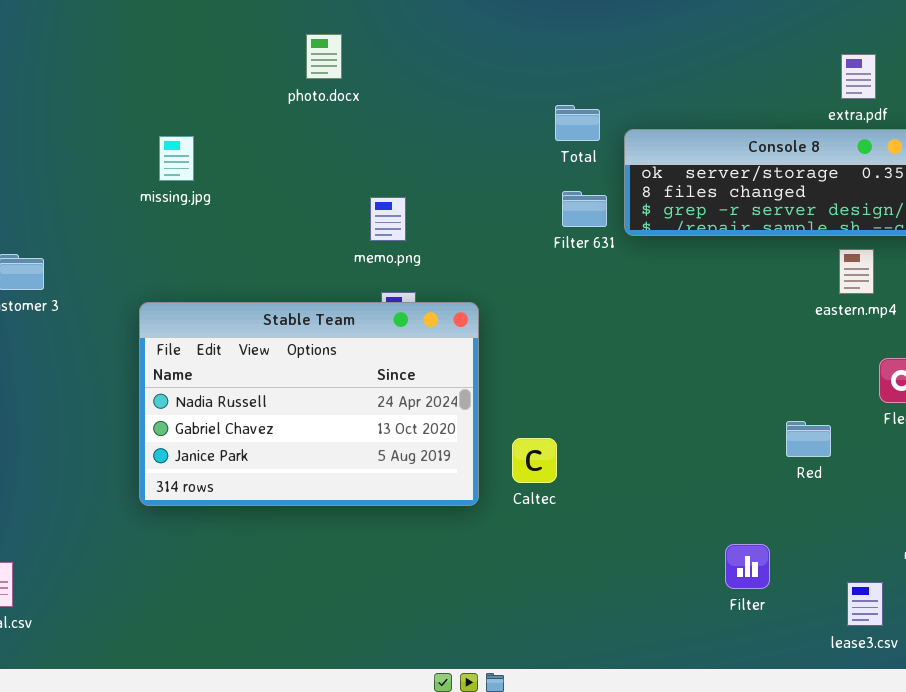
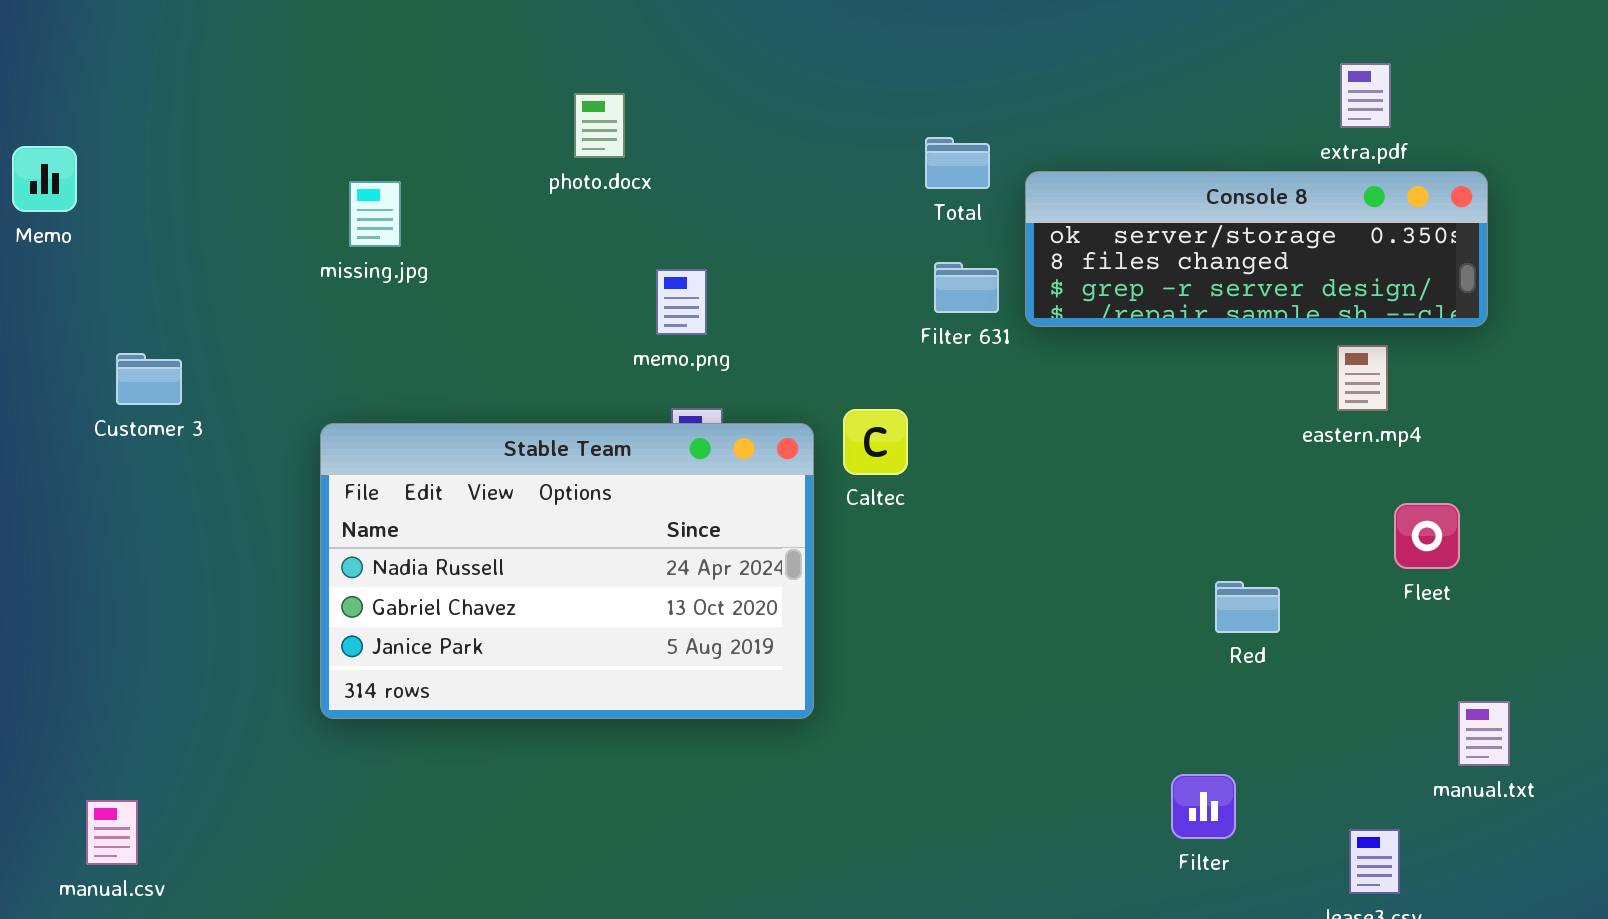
photo.docx: [306,34,342,79] -> [574,93,625,158], moved
Red: [786,421,831,457] -> [1215,581,1280,633], moved
Caltec: [512,438,557,483] -> [843,409,908,475], moved

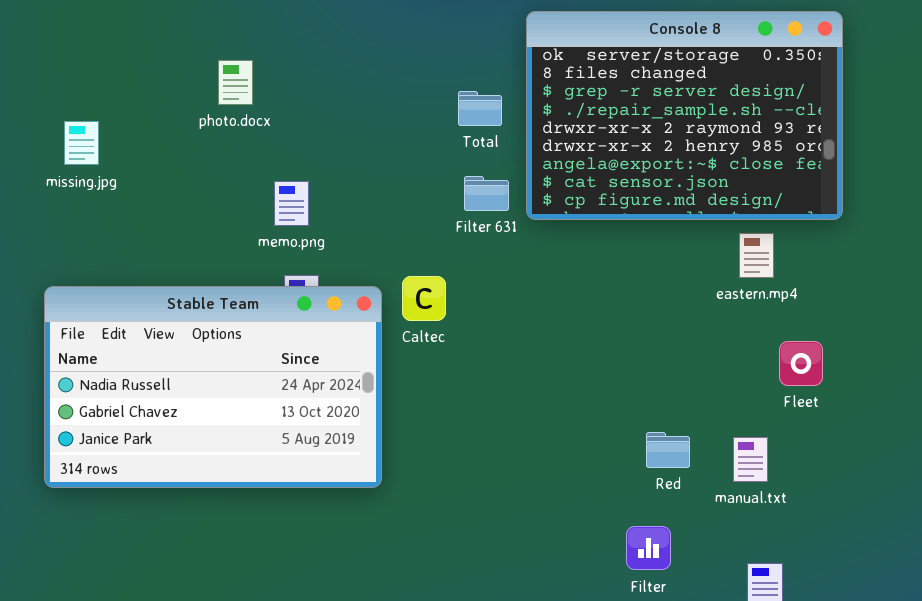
Console 8: [1025,171,1488,327] -> [526,11,843,220], resized
Red: [1215,581,1280,633] -> [646,432,690,468], moved
manual.txt: [1458,701,1510,766] -> [733,437,768,482], moved

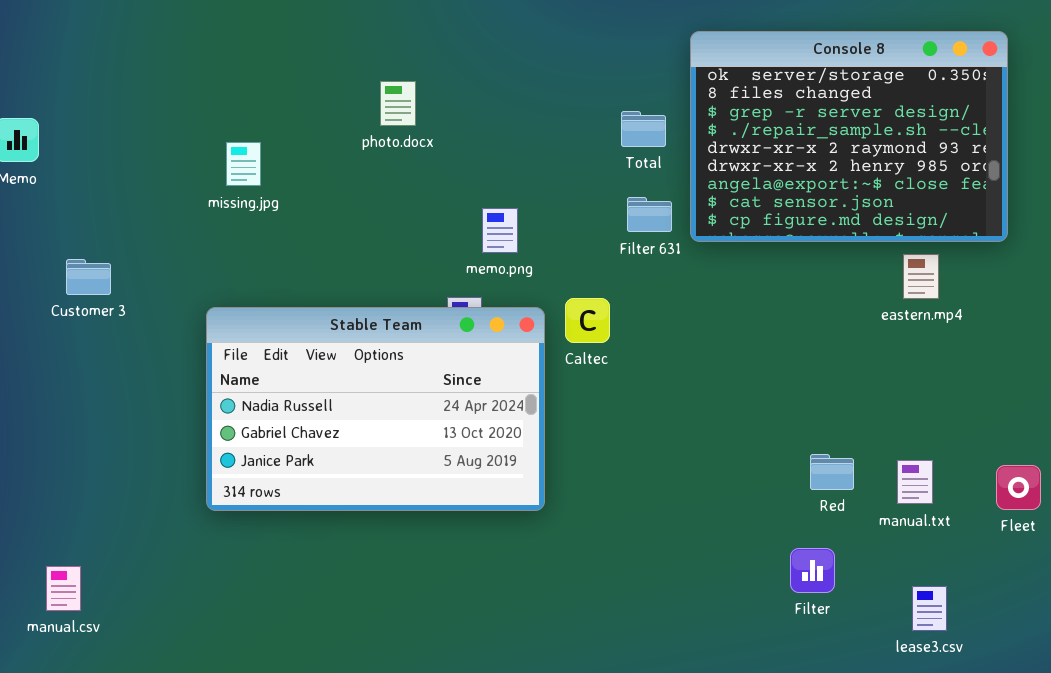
memo.png: [274,181,309,226] -> [482,208,518,253], moved
Fleet: [779,341,823,386] -> [996,465,1041,510], moved

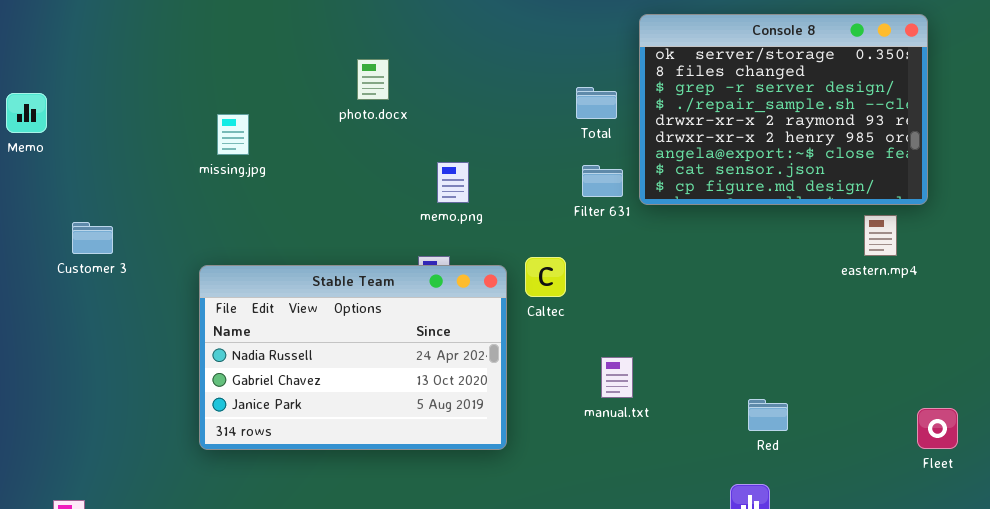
memo.png: [482,208,518,253] -> [437,162,469,203], moved
eastern.mp4: [903,254,939,299] -> [864,215,897,256], moved
manual.txt: [897,460,933,504] -> [601,357,633,398], moved

